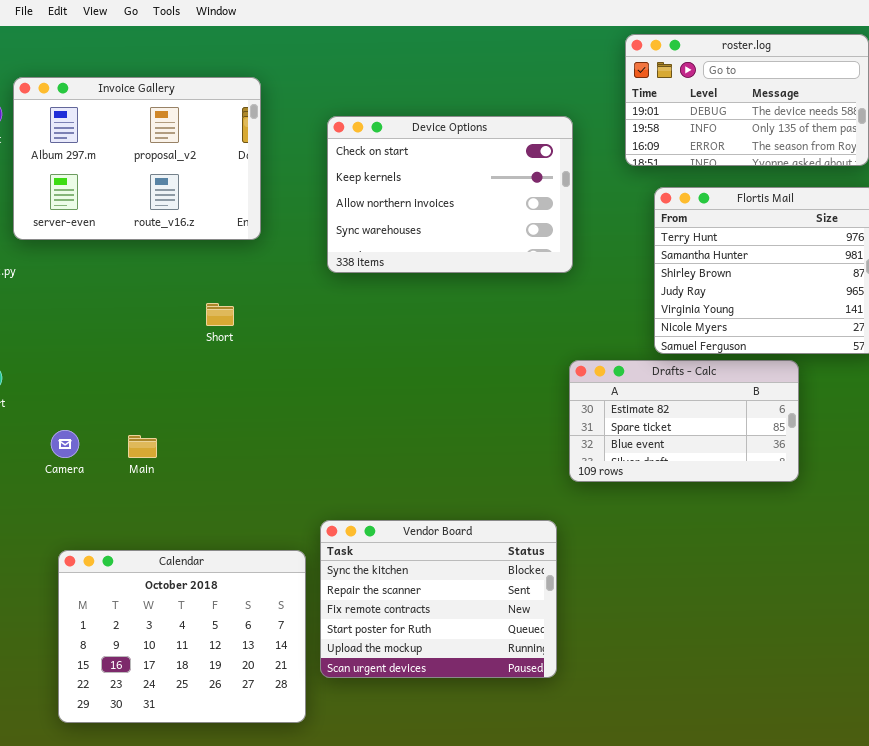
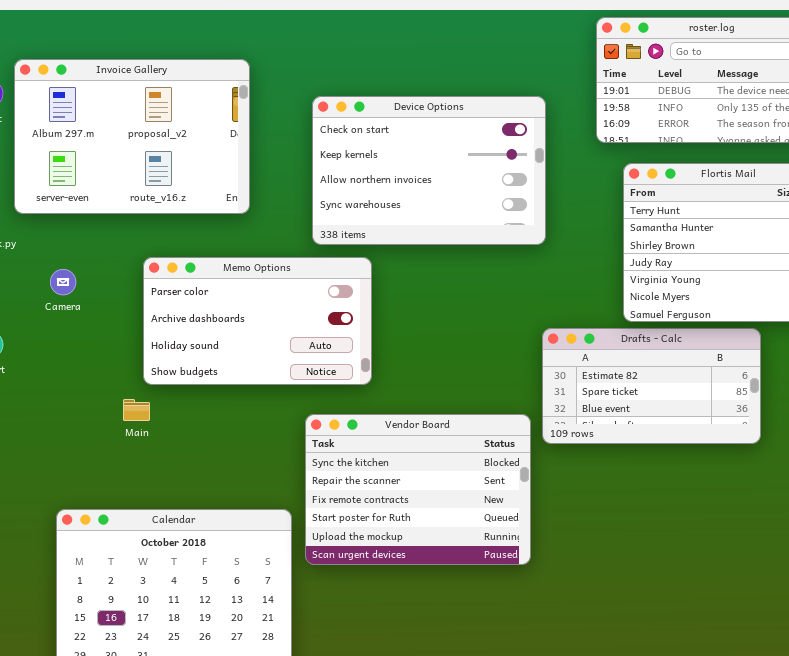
Memo Options: none -> [143,257,372,385], opened
Camera: [51,430,79,458] -> [50,269,76,295], moved
Vendor Board: [320,520,557,678] -> [305,414,531,565], moved

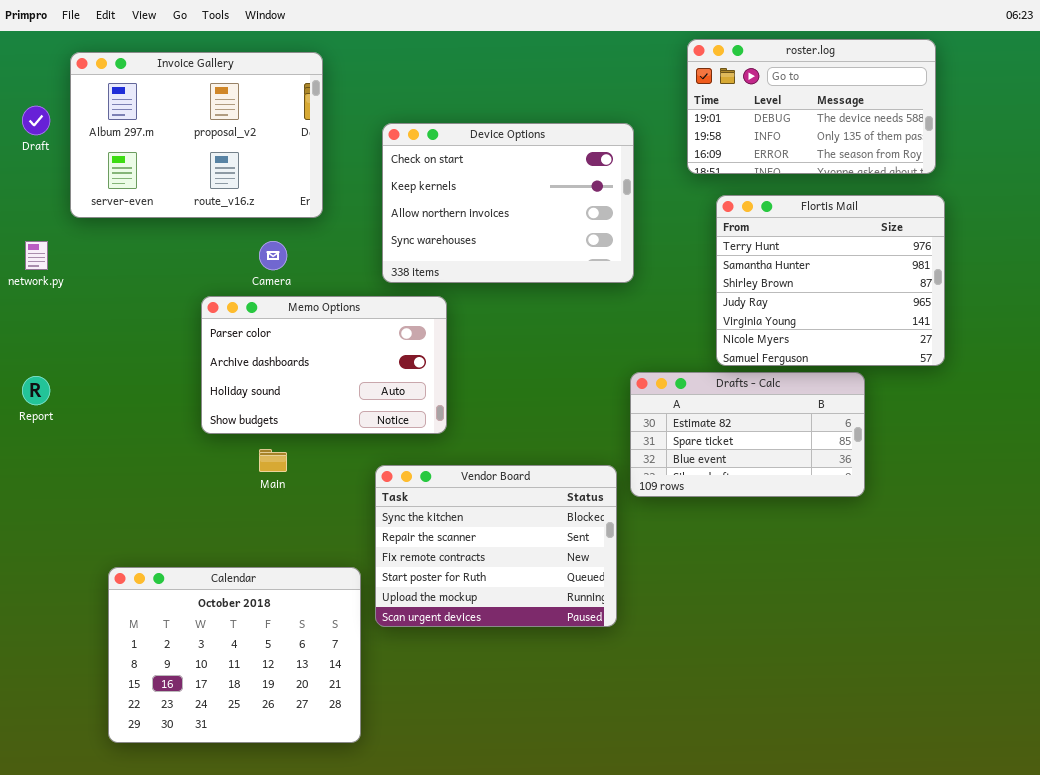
Invoice Gallery: [14,59,250,214] -> [70,52,323,218], moved
Camera: [50,269,76,295] -> [259,241,287,270], moved
Main: [123,399,150,421] -> [259,449,287,472], moved

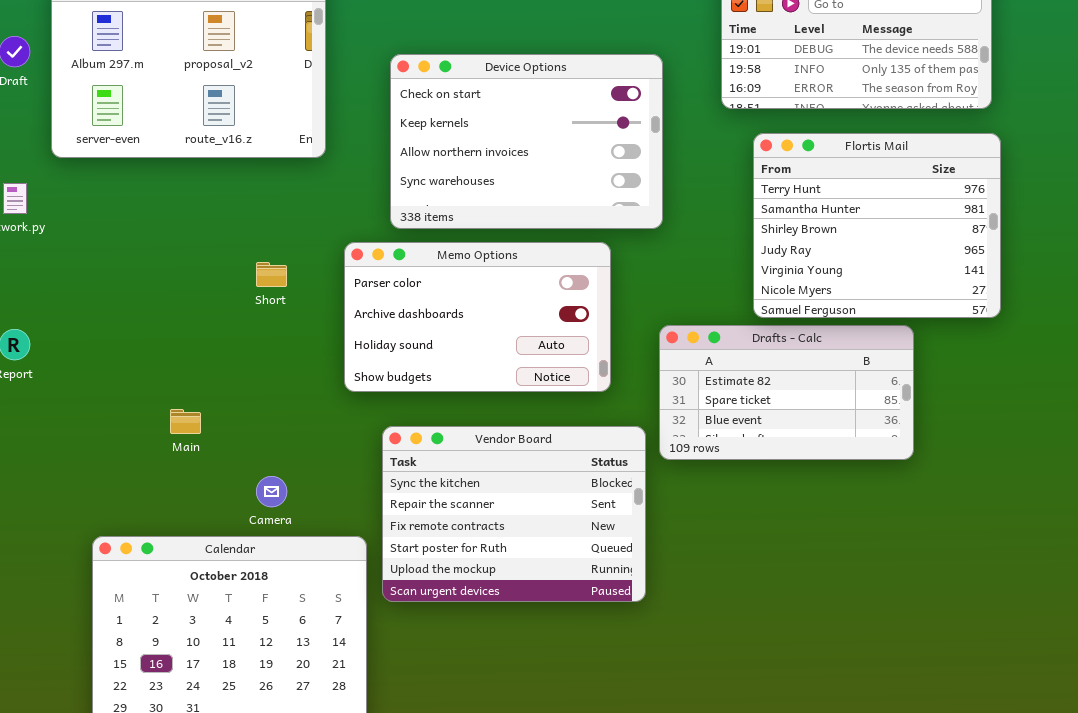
Camera: [259,241,287,270] -> [256,476,287,507], moved
Memo Options: [201,296,447,434] -> [344,242,611,392], moved
Main: [259,449,287,472] -> [170,409,201,434], moved

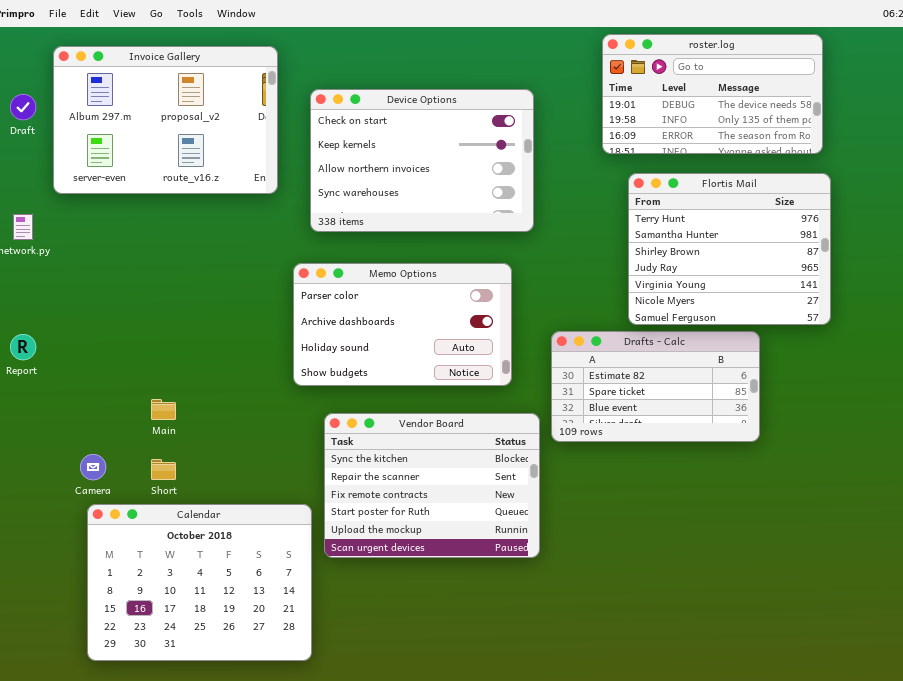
Device Options: [390,54,663,229] -> [310,89,534,232], moved
Short: [256,262,287,287] -> [151,459,176,480], moved
Camera: [256,476,287,507] -> [80,454,106,480], moved

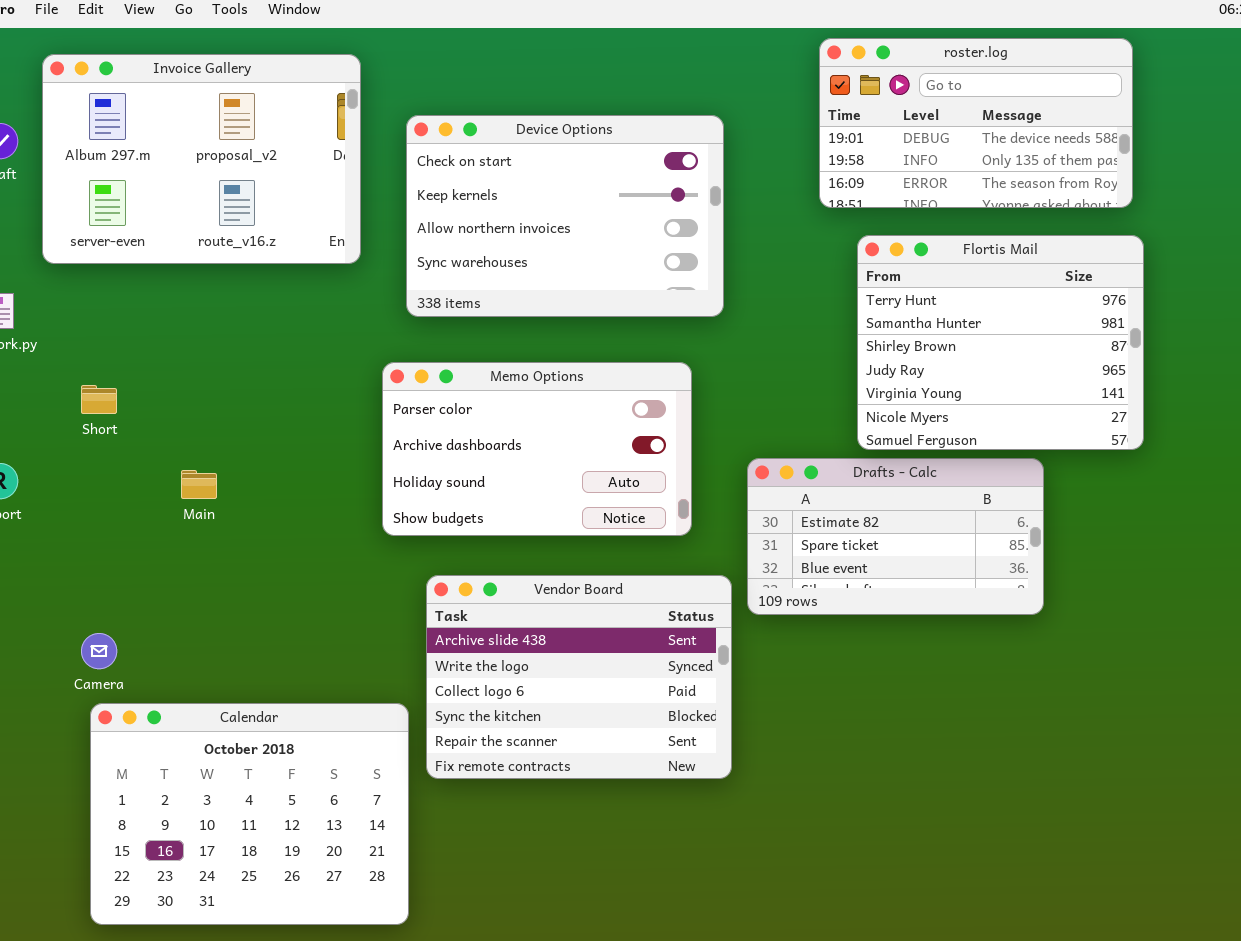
Main: [151,399,176,420] -> [181,470,217,499], moved
Vendor Board: [324,413,540,558] -> [426,575,732,779], scrolled up 3 rows
Short: [151,459,176,480] -> [81,385,117,414], moved

